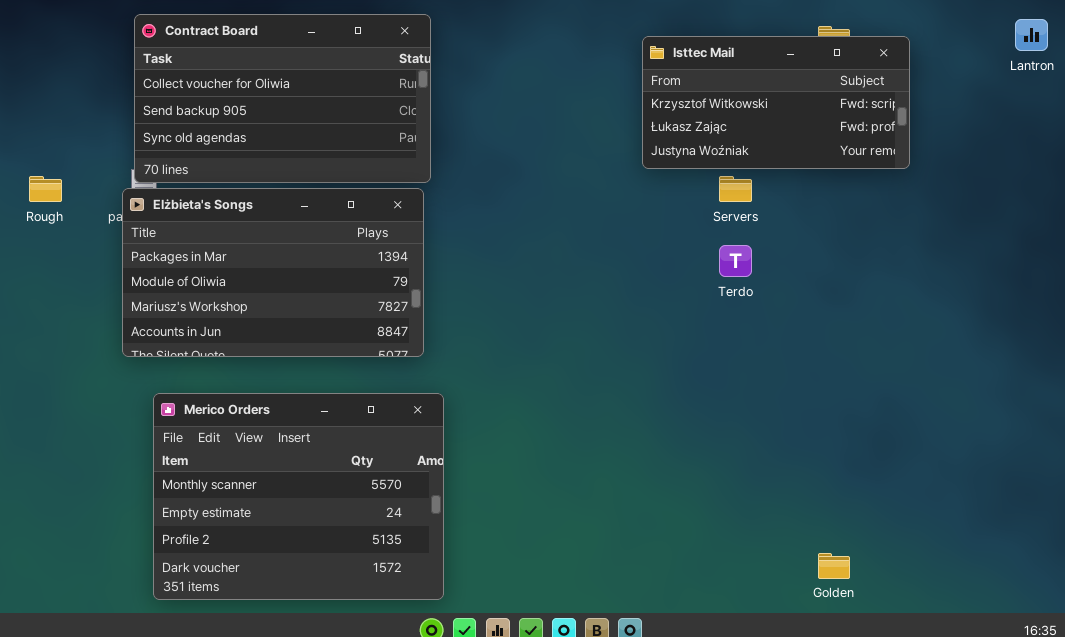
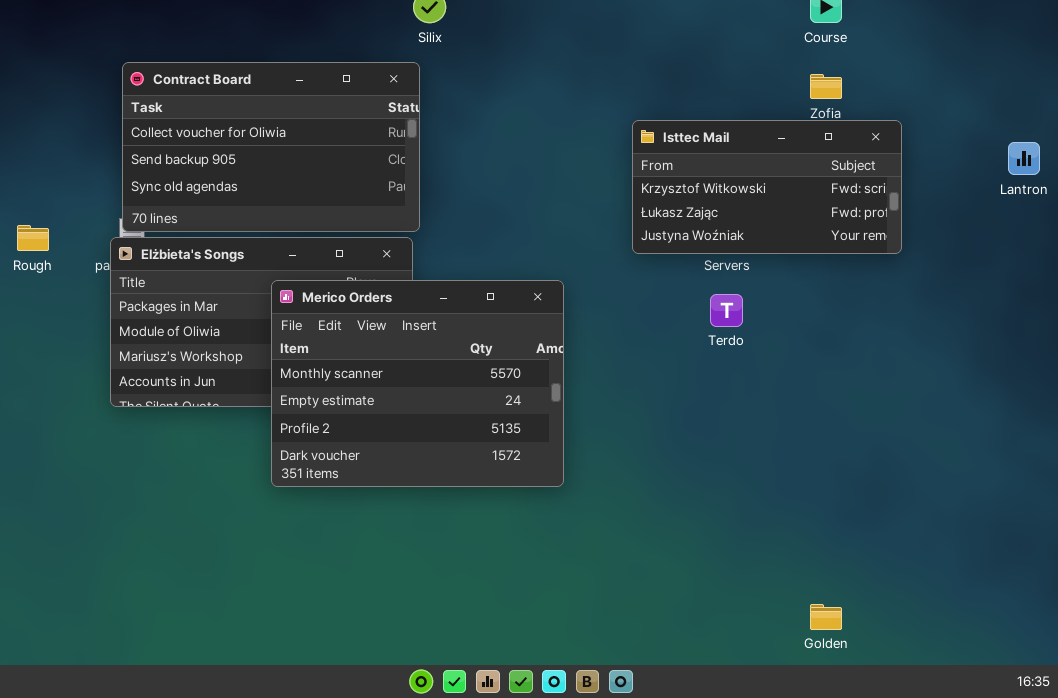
Lantron: [1015,19,1048,51] -> [1008,142,1040,175], moved
Isttec Mail: [642,36,910,169] -> [632,120,902,254], moved
Merico Orders: [153,393,444,600] -> [271,280,564,487], moved

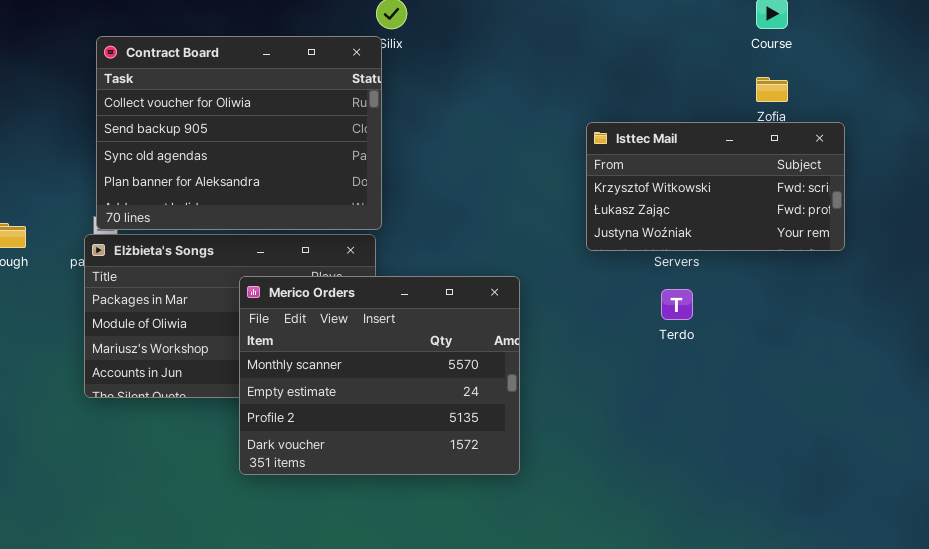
Contract Board: [122,62,420,232] -> [96,36,382,230], resized

